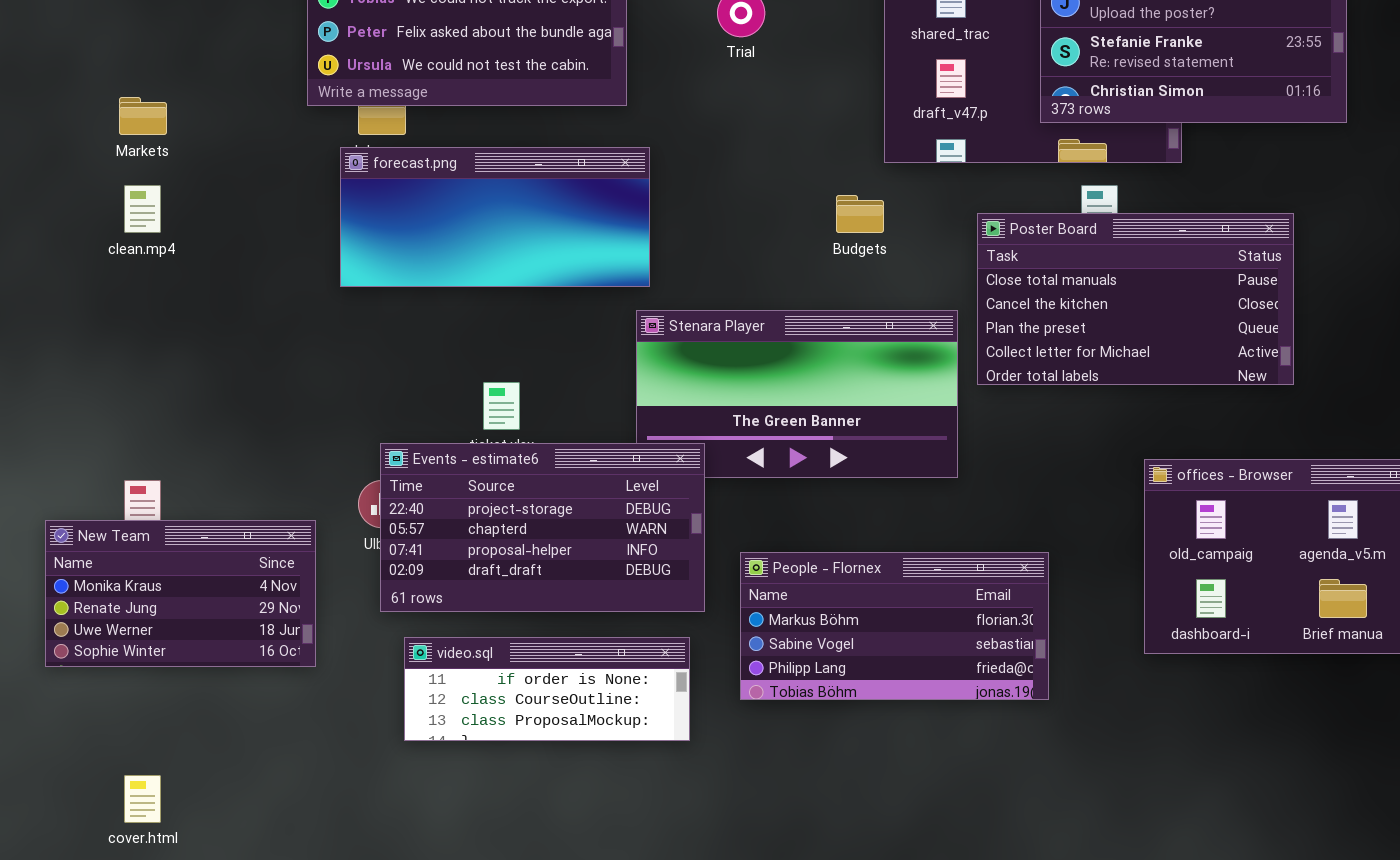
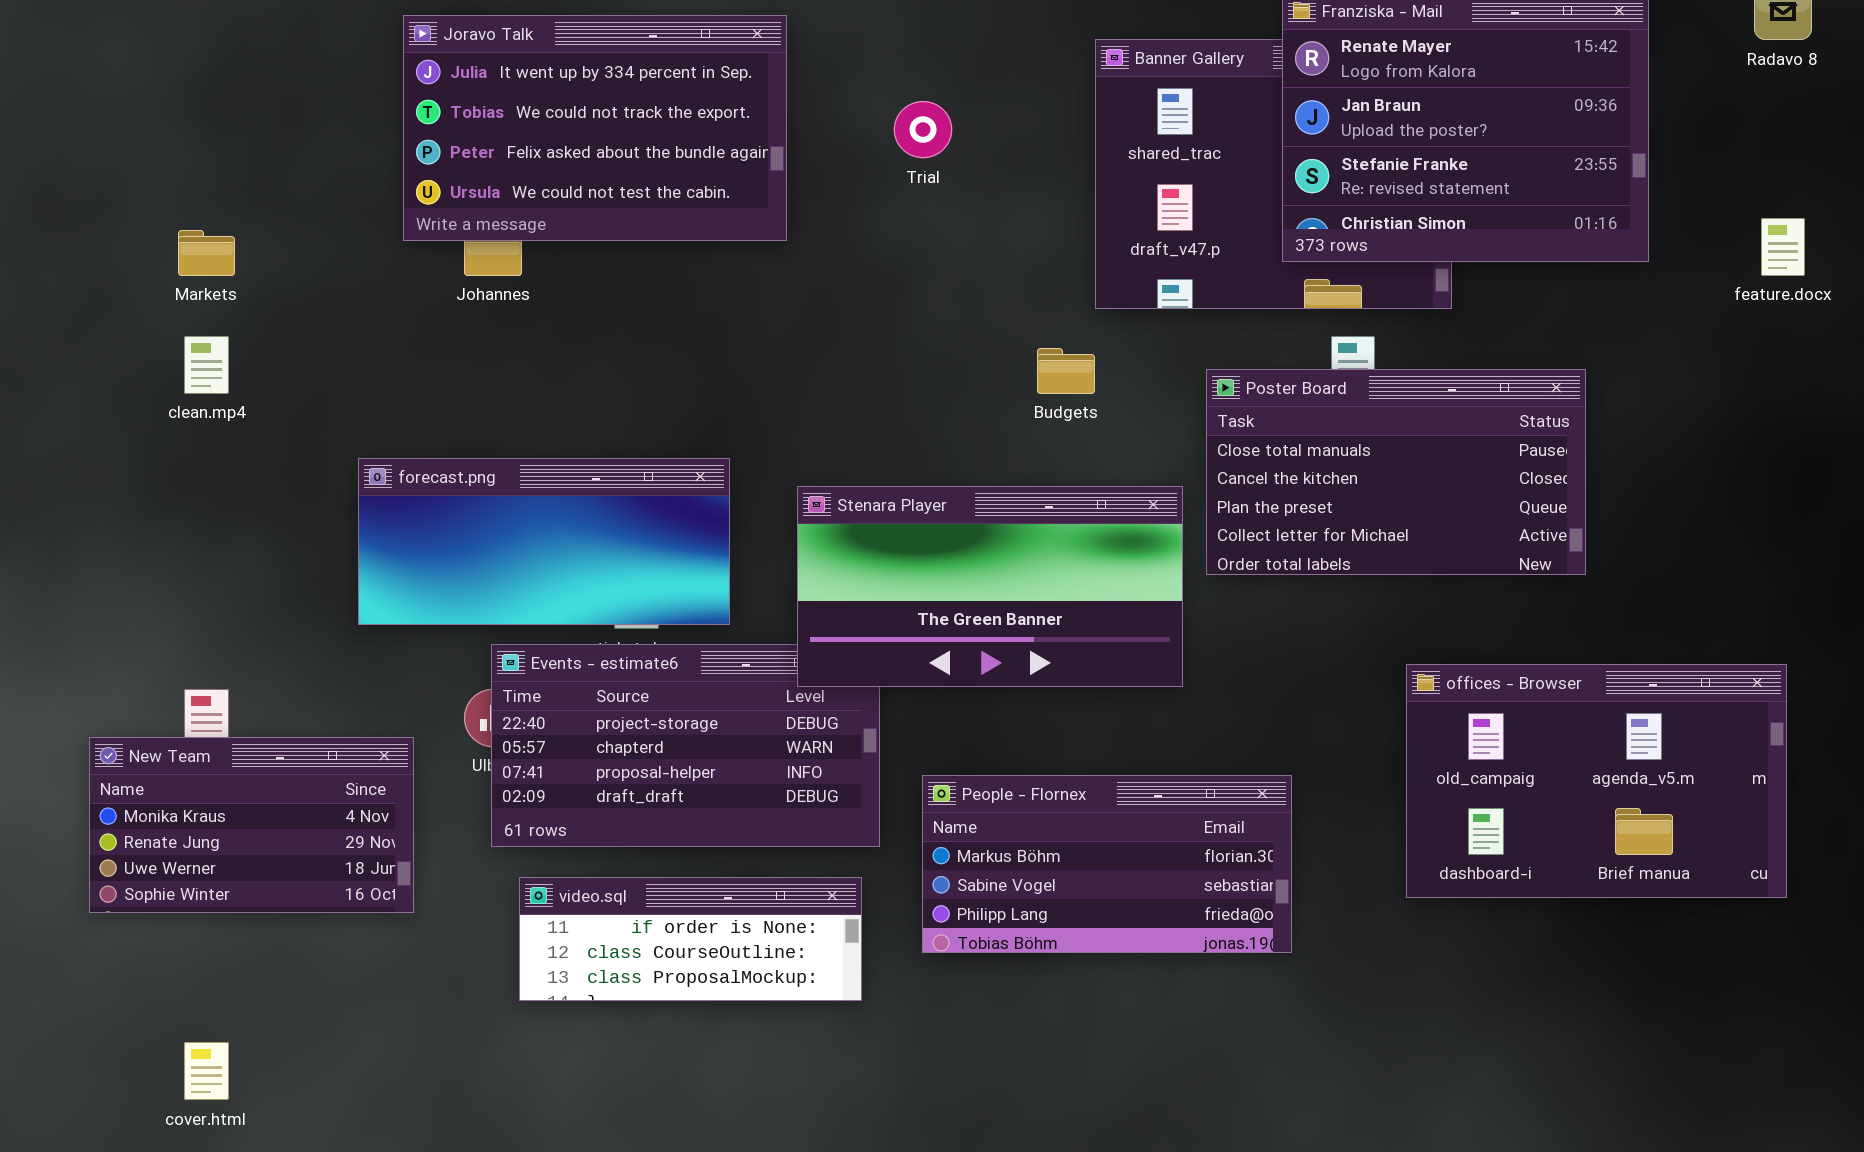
forecast.png: [340,147,650,287] -> [358,458,730,625], moved
Stenara Player: [636,310,958,478] -> [797,486,1183,687], raised

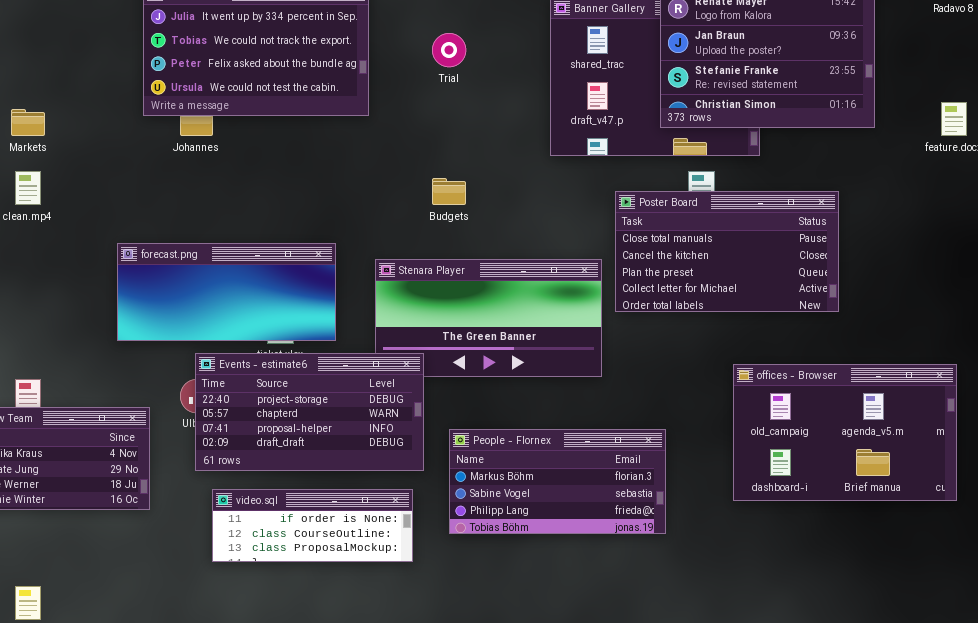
Budgets: [1037,348,1095,394] -> [432,178,466,205], moved
Events - estimate6: [491,644,880,847] -> [195,353,424,471], raised

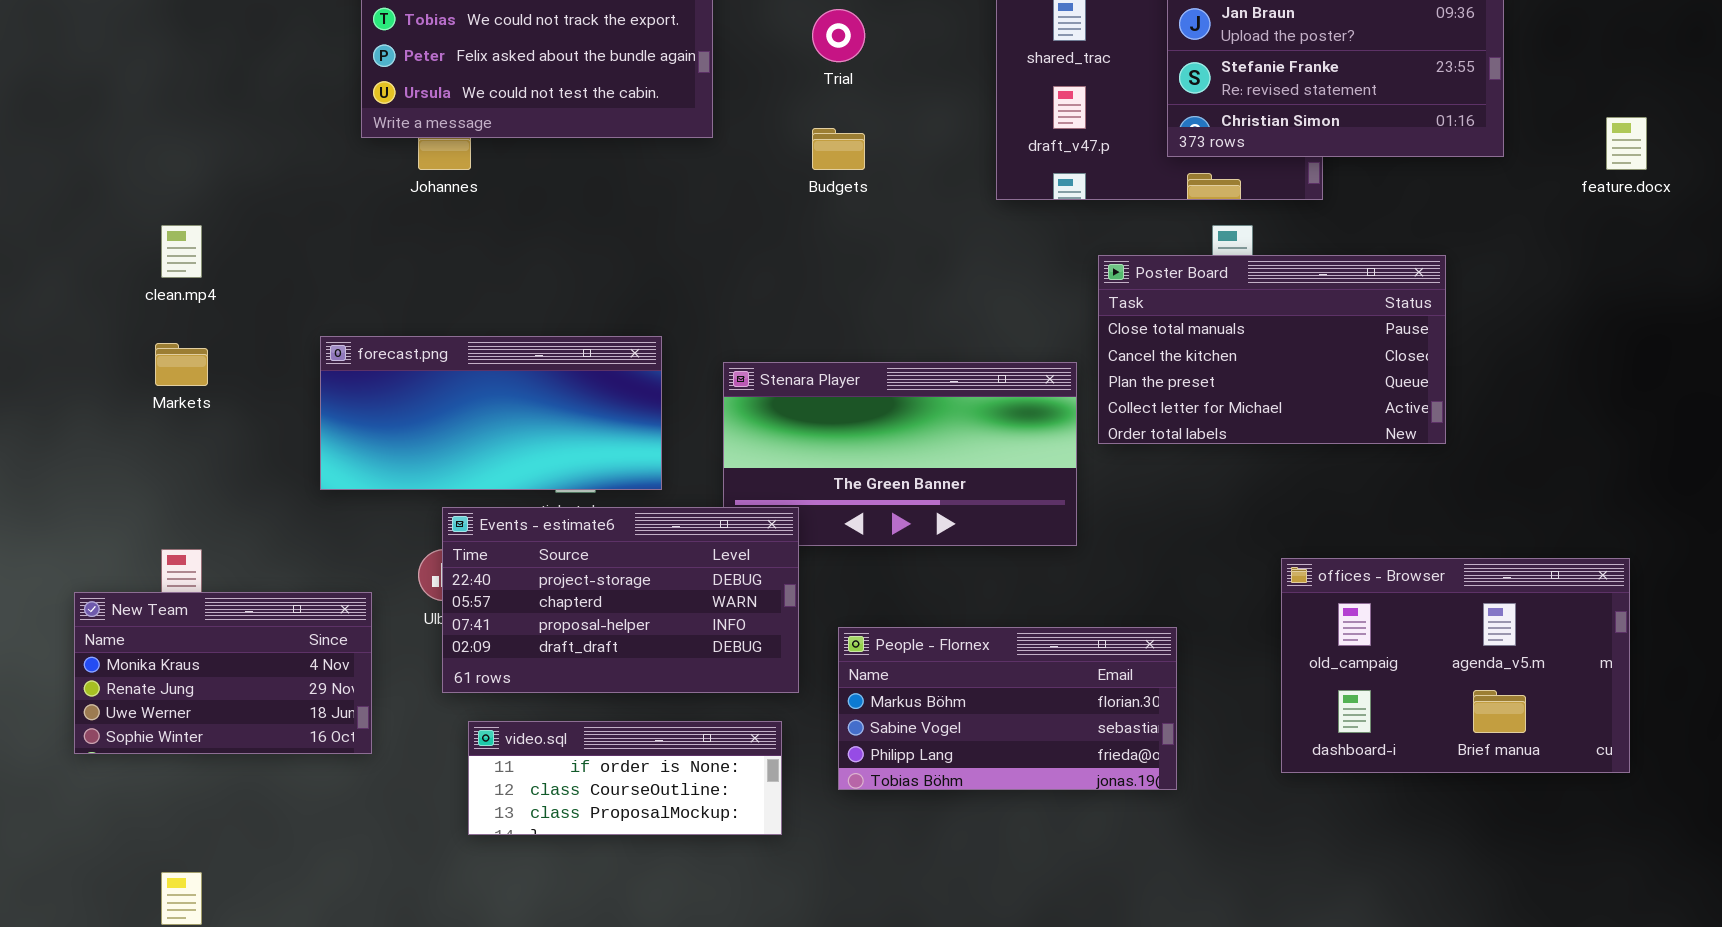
Markets: [11,109,45,136] -> [155,343,208,386], moved
Budgets: [432,178,466,205] -> [812,128,865,170], moved
offices - Browser: [733,364,957,501] -> [1281,558,1630,773], moved

